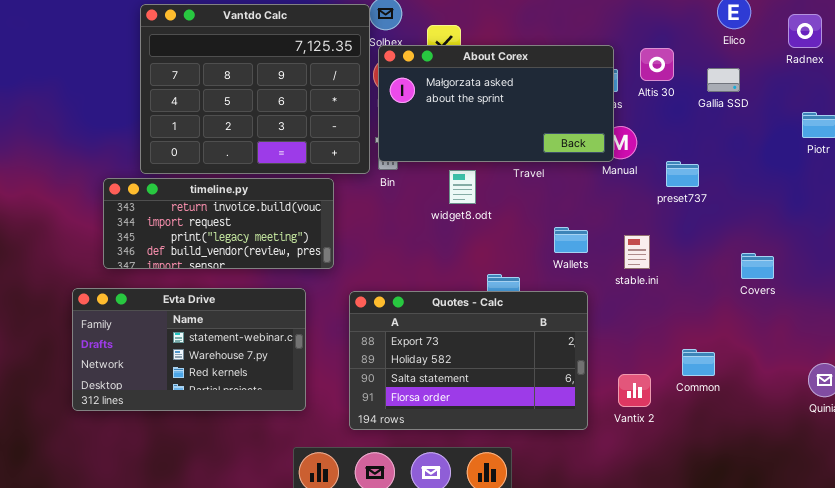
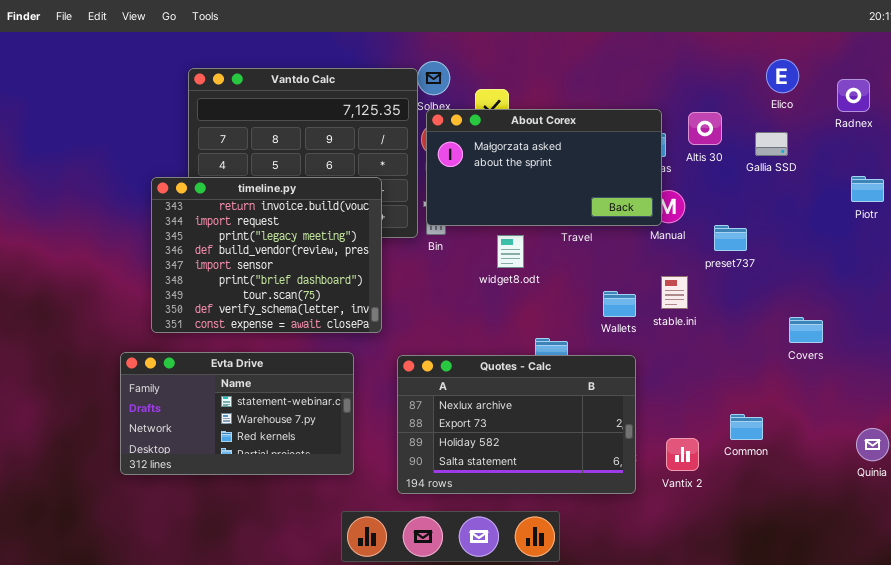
timeline.py: [103,178,334,269] -> [151,177,382,333], resized
stable.ini: [624,235,650,269] -> [661,276,688,309], moved
Quotes - Calc: [349,291,588,430] -> [397,355,636,494], scrolled up 1 row

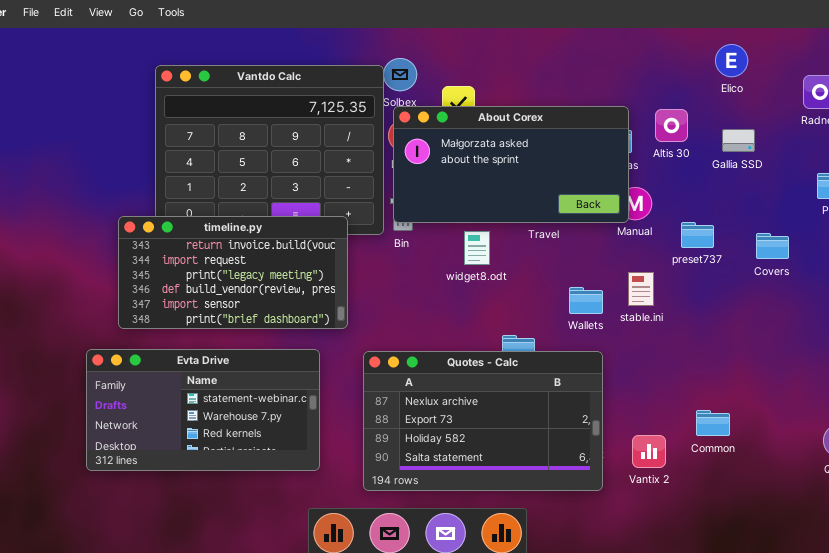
Elico: [766,59,799,93] -> [715,44,748,77], moved
timeline.py: [151,177,382,333] -> [118,216,348,329], resized
Covers: [789,317,823,343] -> [756,233,789,259], moved

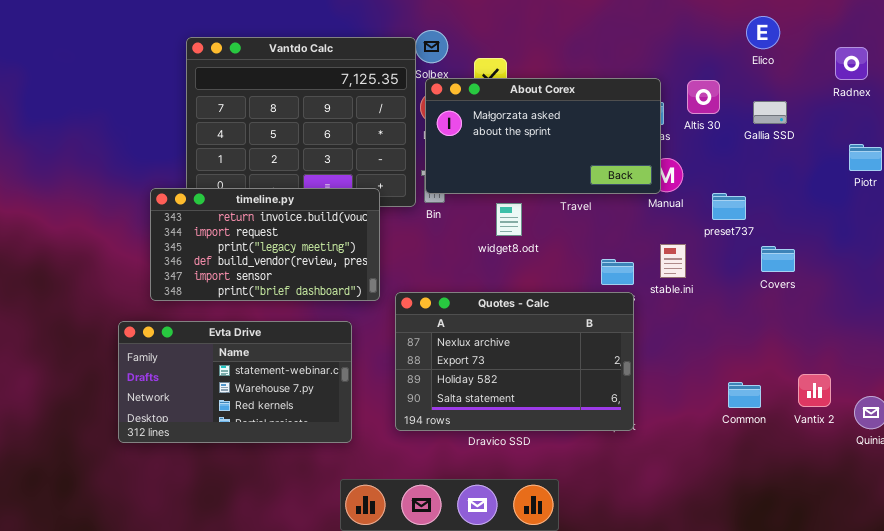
Covers: [756,233,789,259] -> [761,246,795,272], moved
Quotes - Calc: [363,351,603,491] -> [395,292,634,431], moved
Vantix 2: [632,435,666,468] -> [798,374,831,407], moved

